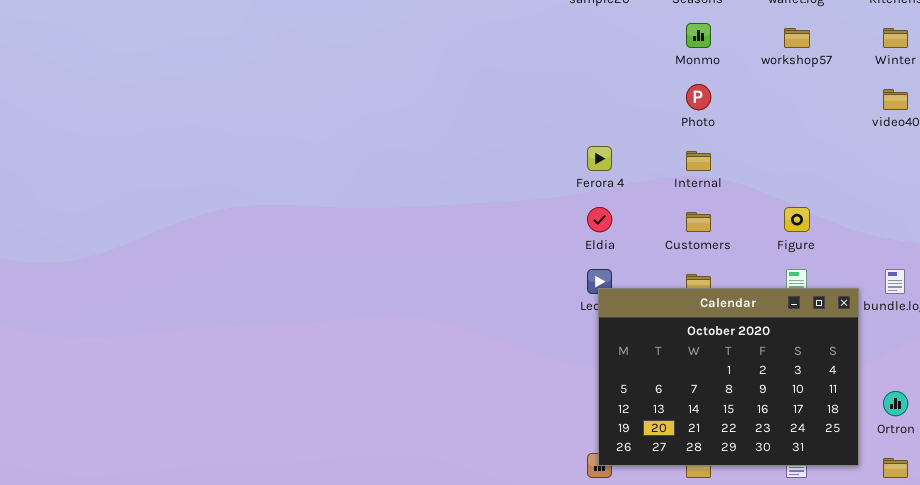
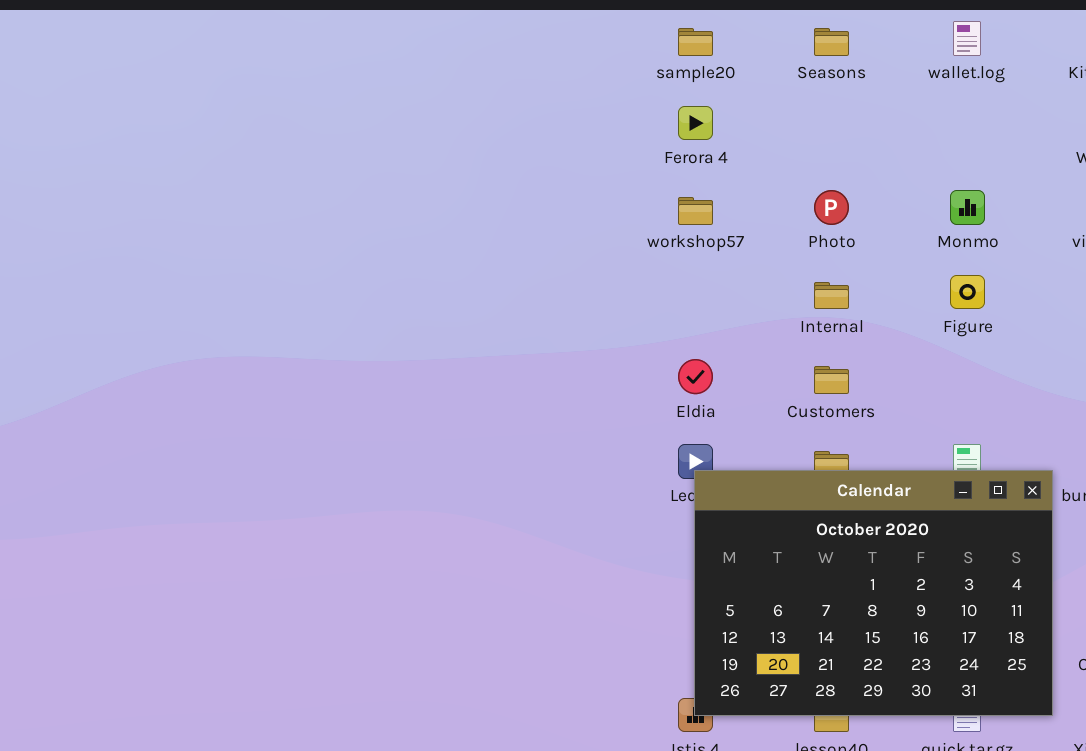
Monmo: [686,23,711,48] -> [950,190,985,225], moved
workshop57: [784,28,810,48] -> [678,197,713,225], moved
Ferora 4: [587,146,612,171] -> [678,106,713,140], moved
Figure: [784,207,810,232] -> [950,275,985,309], moved

